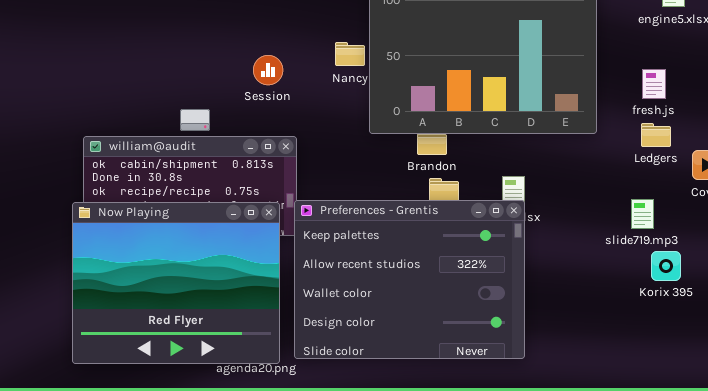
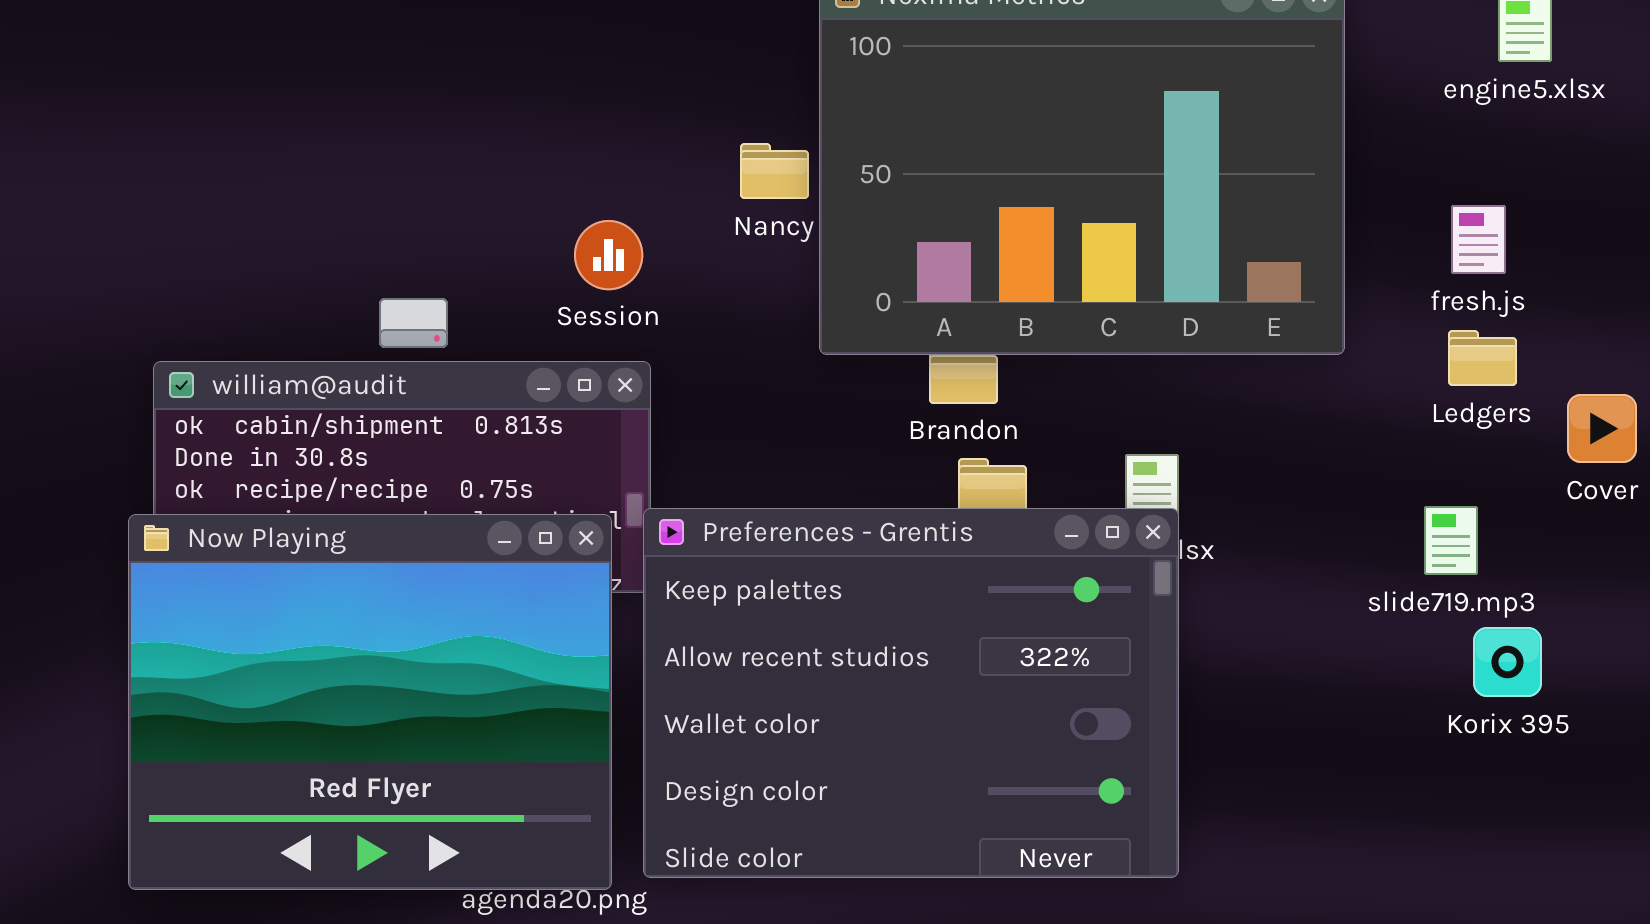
Session: [253,55,283,85] -> [574,220,643,290], moved

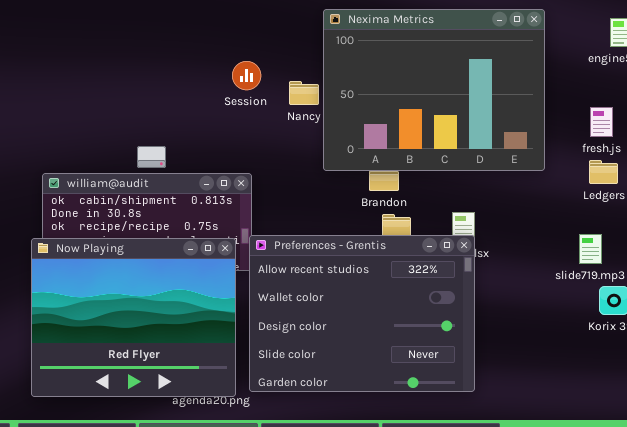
Session: [574,220,643,290] -> [232,61,261,90], moved
Preferences - Grentis: [643,508,1179,878] -> [249,235,475,392], scrolled down 1 row

